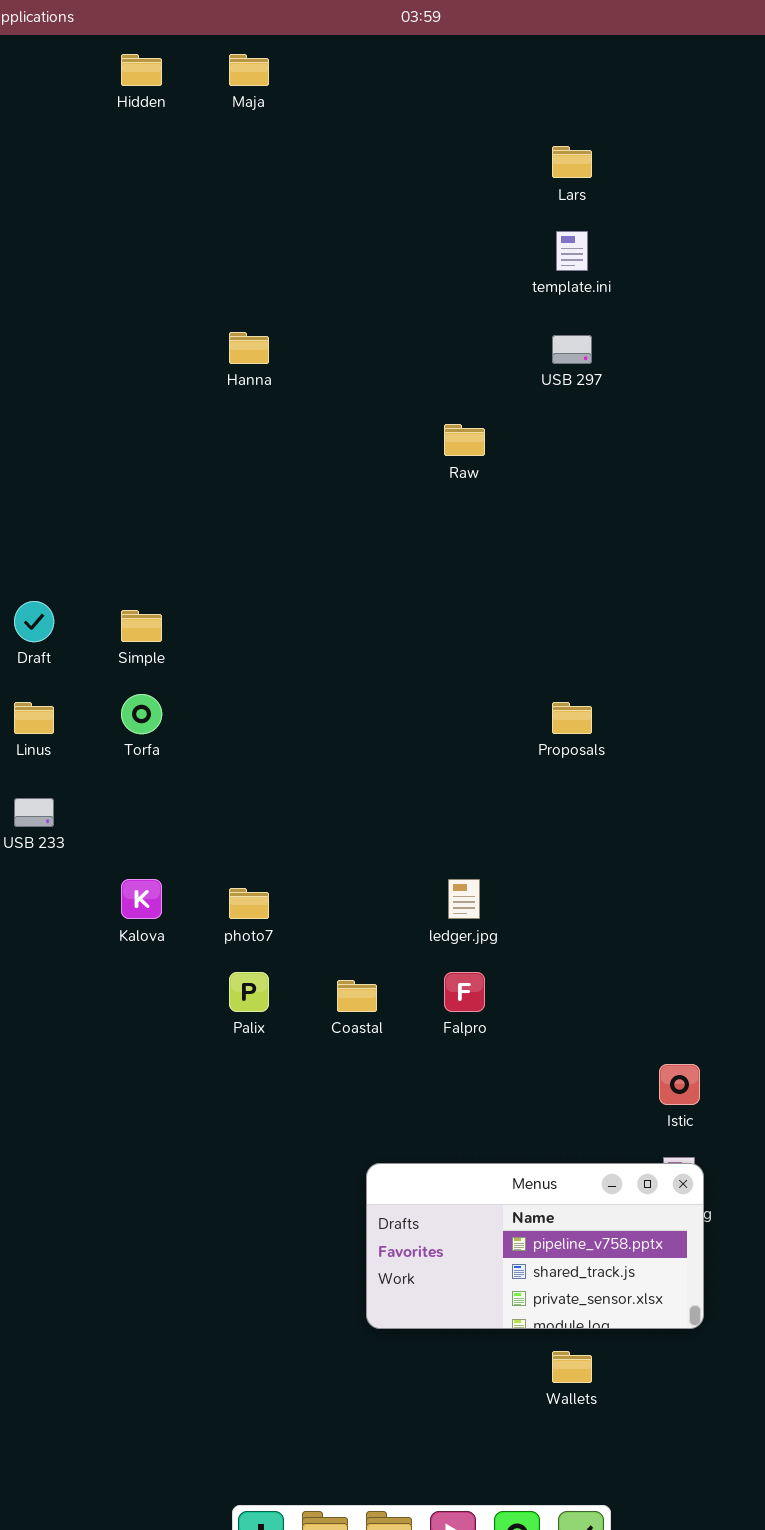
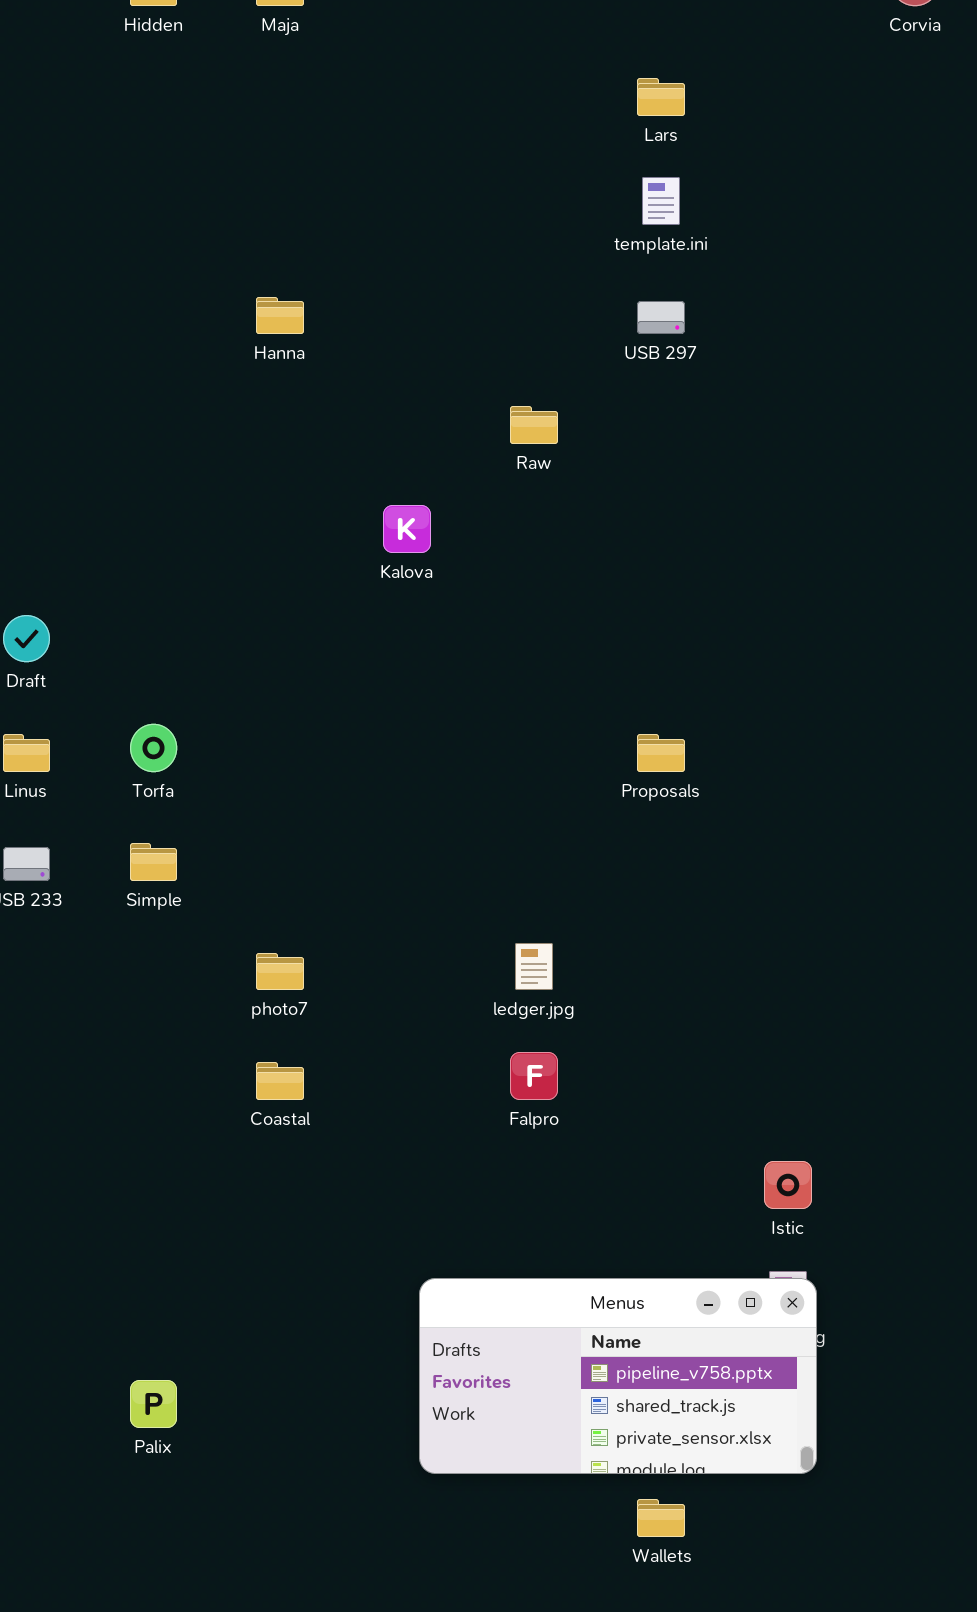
Simple: [121,610,162,642] -> [130,843,177,881], moved
Kalova: [121,879,162,919] -> [383,505,431,553], moved
Palix: [229,972,269,1012] -> [130,1380,177,1428], moved
Coastal: [337,980,377,1012] -> [256,1062,304,1100], moved

